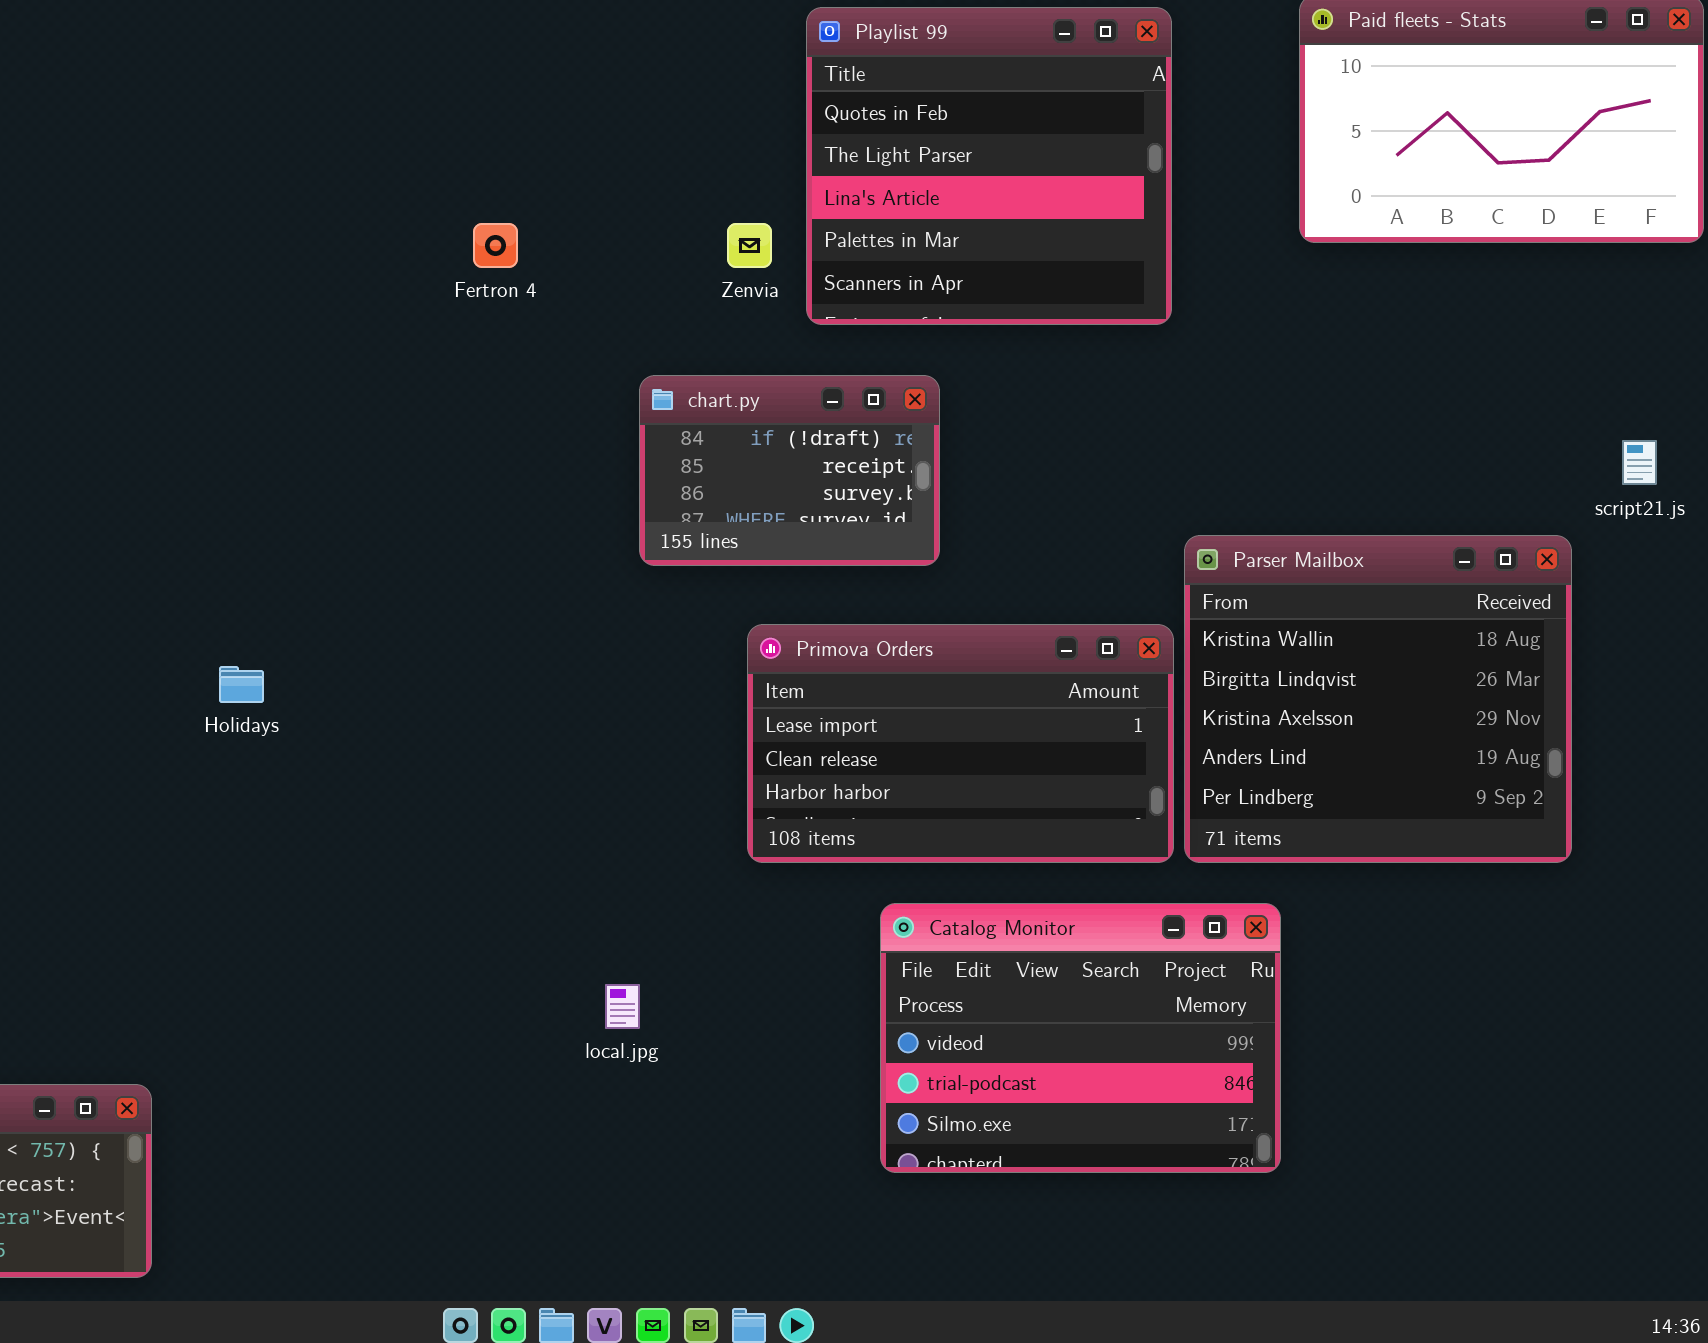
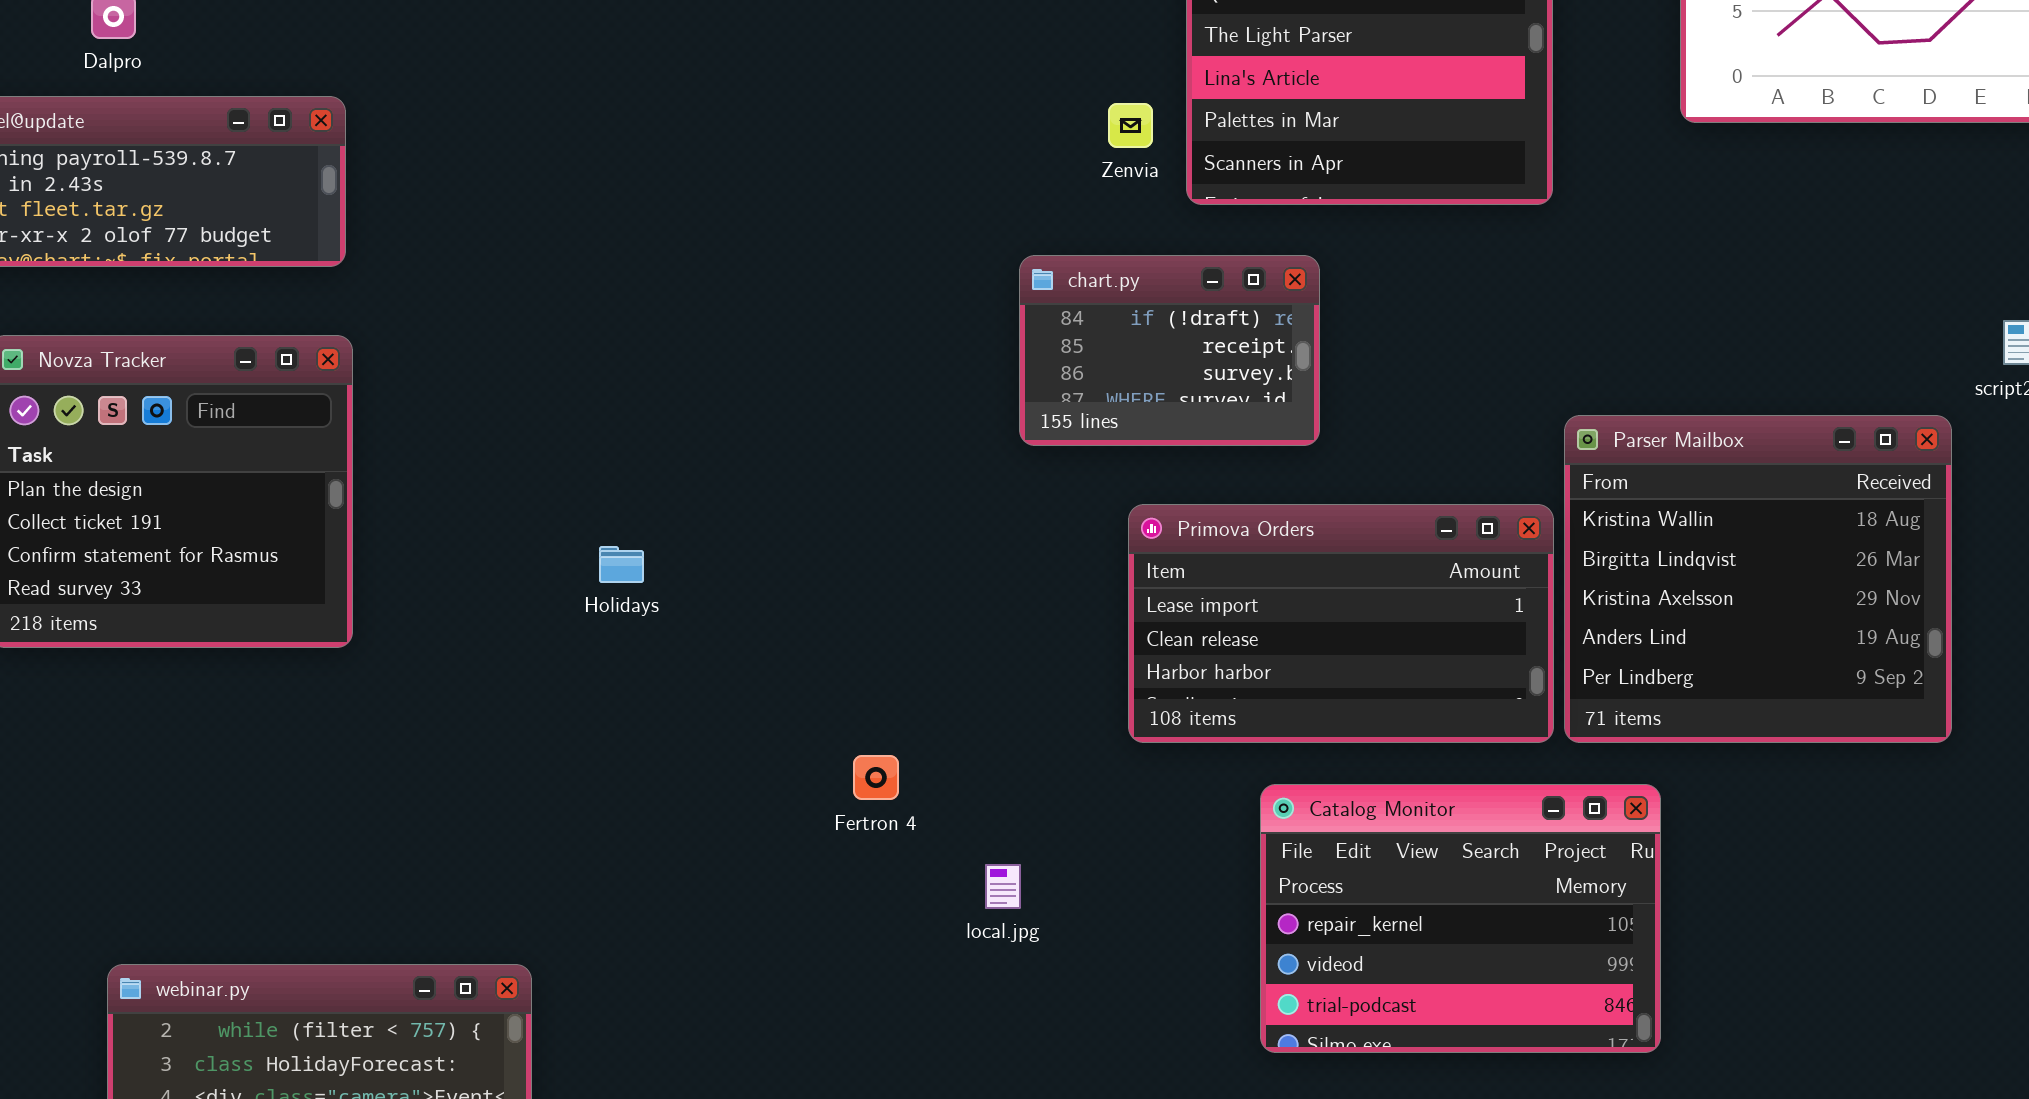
Fertron 4: [473,223,518,268] -> [853,755,899,800], moved
Catalog Monitor: [880,903,1281,1173] -> [1260,784,1661,1053], scrolled up 1 row

